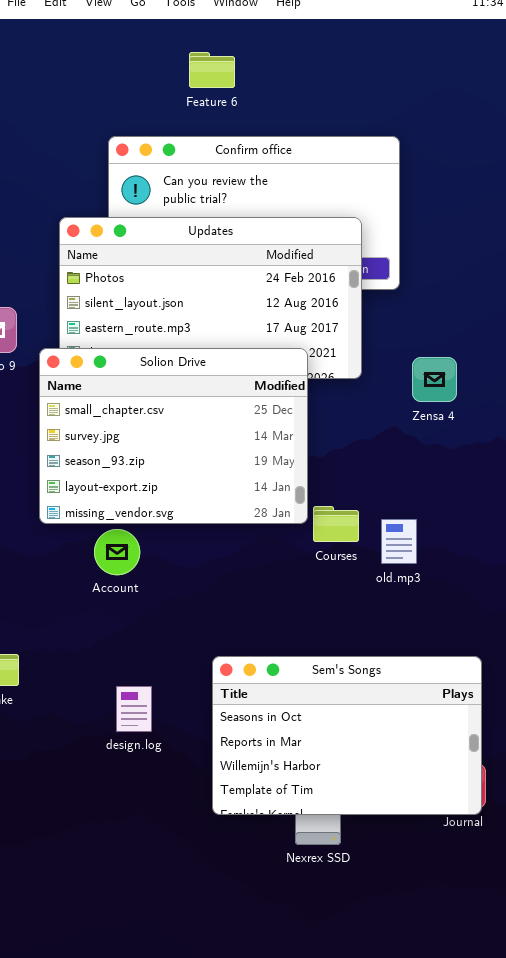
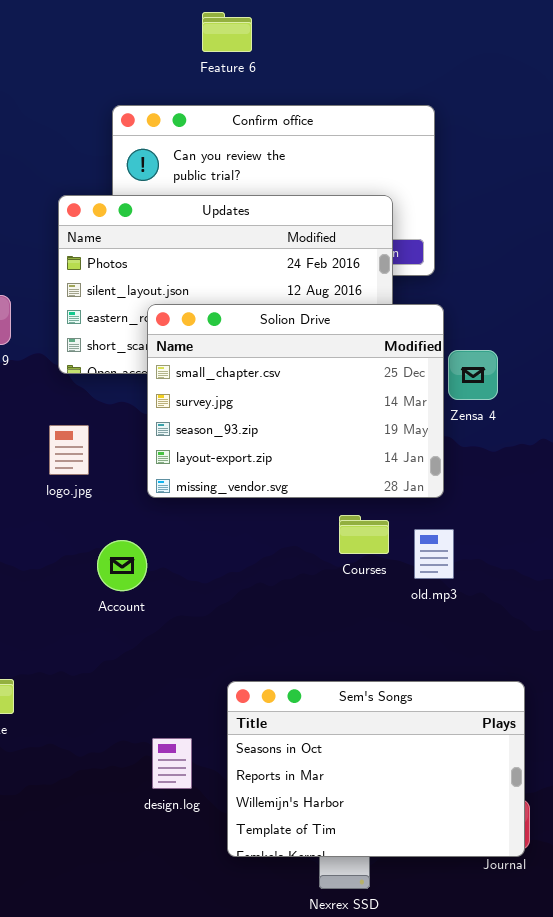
Solion Drive: [39,348,308,524] -> [147,304,444,498], moved
design.log: [116,686,152,732] -> [152,738,192,789], moved

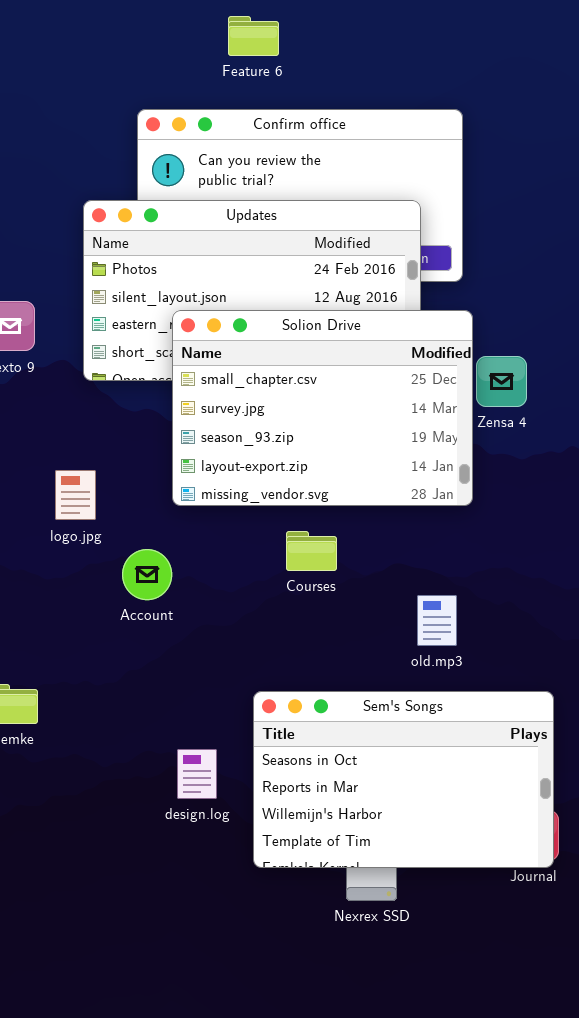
logo.jpg: [49,425,89,475] -> [55,470,96,520], moved
Courses: [339,515,389,554] -> [286,531,337,571], moved
old.mp3: [414,529,454,579] -> [417,595,457,646], moved

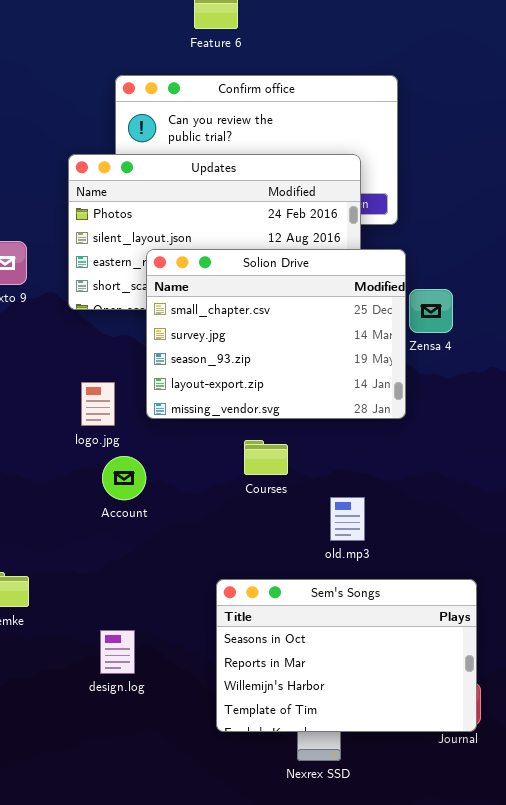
logo.jpg: [55,470,96,520] -> [81,382,115,426], moved
old.mp3: [417,595,457,646] -> [330,497,365,541], moved
design.log: [177,749,217,799] -> [100,630,135,674], moved

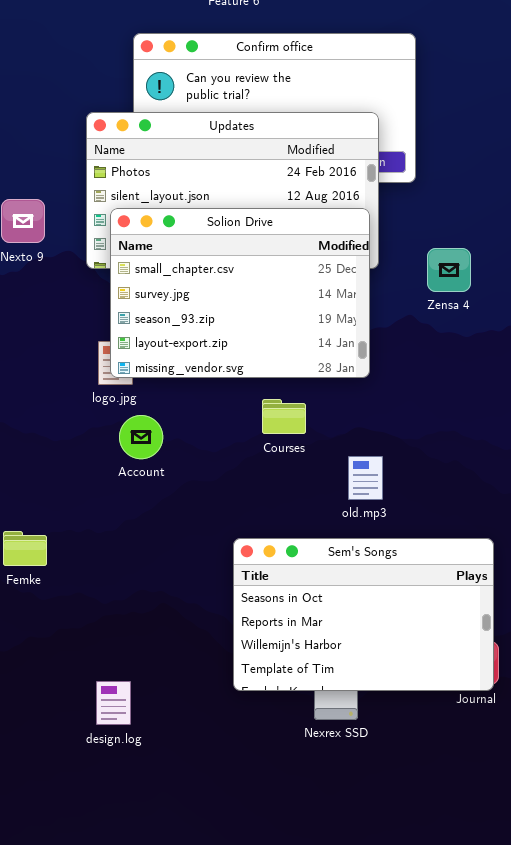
Solion Drive: [146,249,406,419] -> [110,208,370,378], moved
design.log: [100,630,135,674] -> [96,681,131,725], moved

